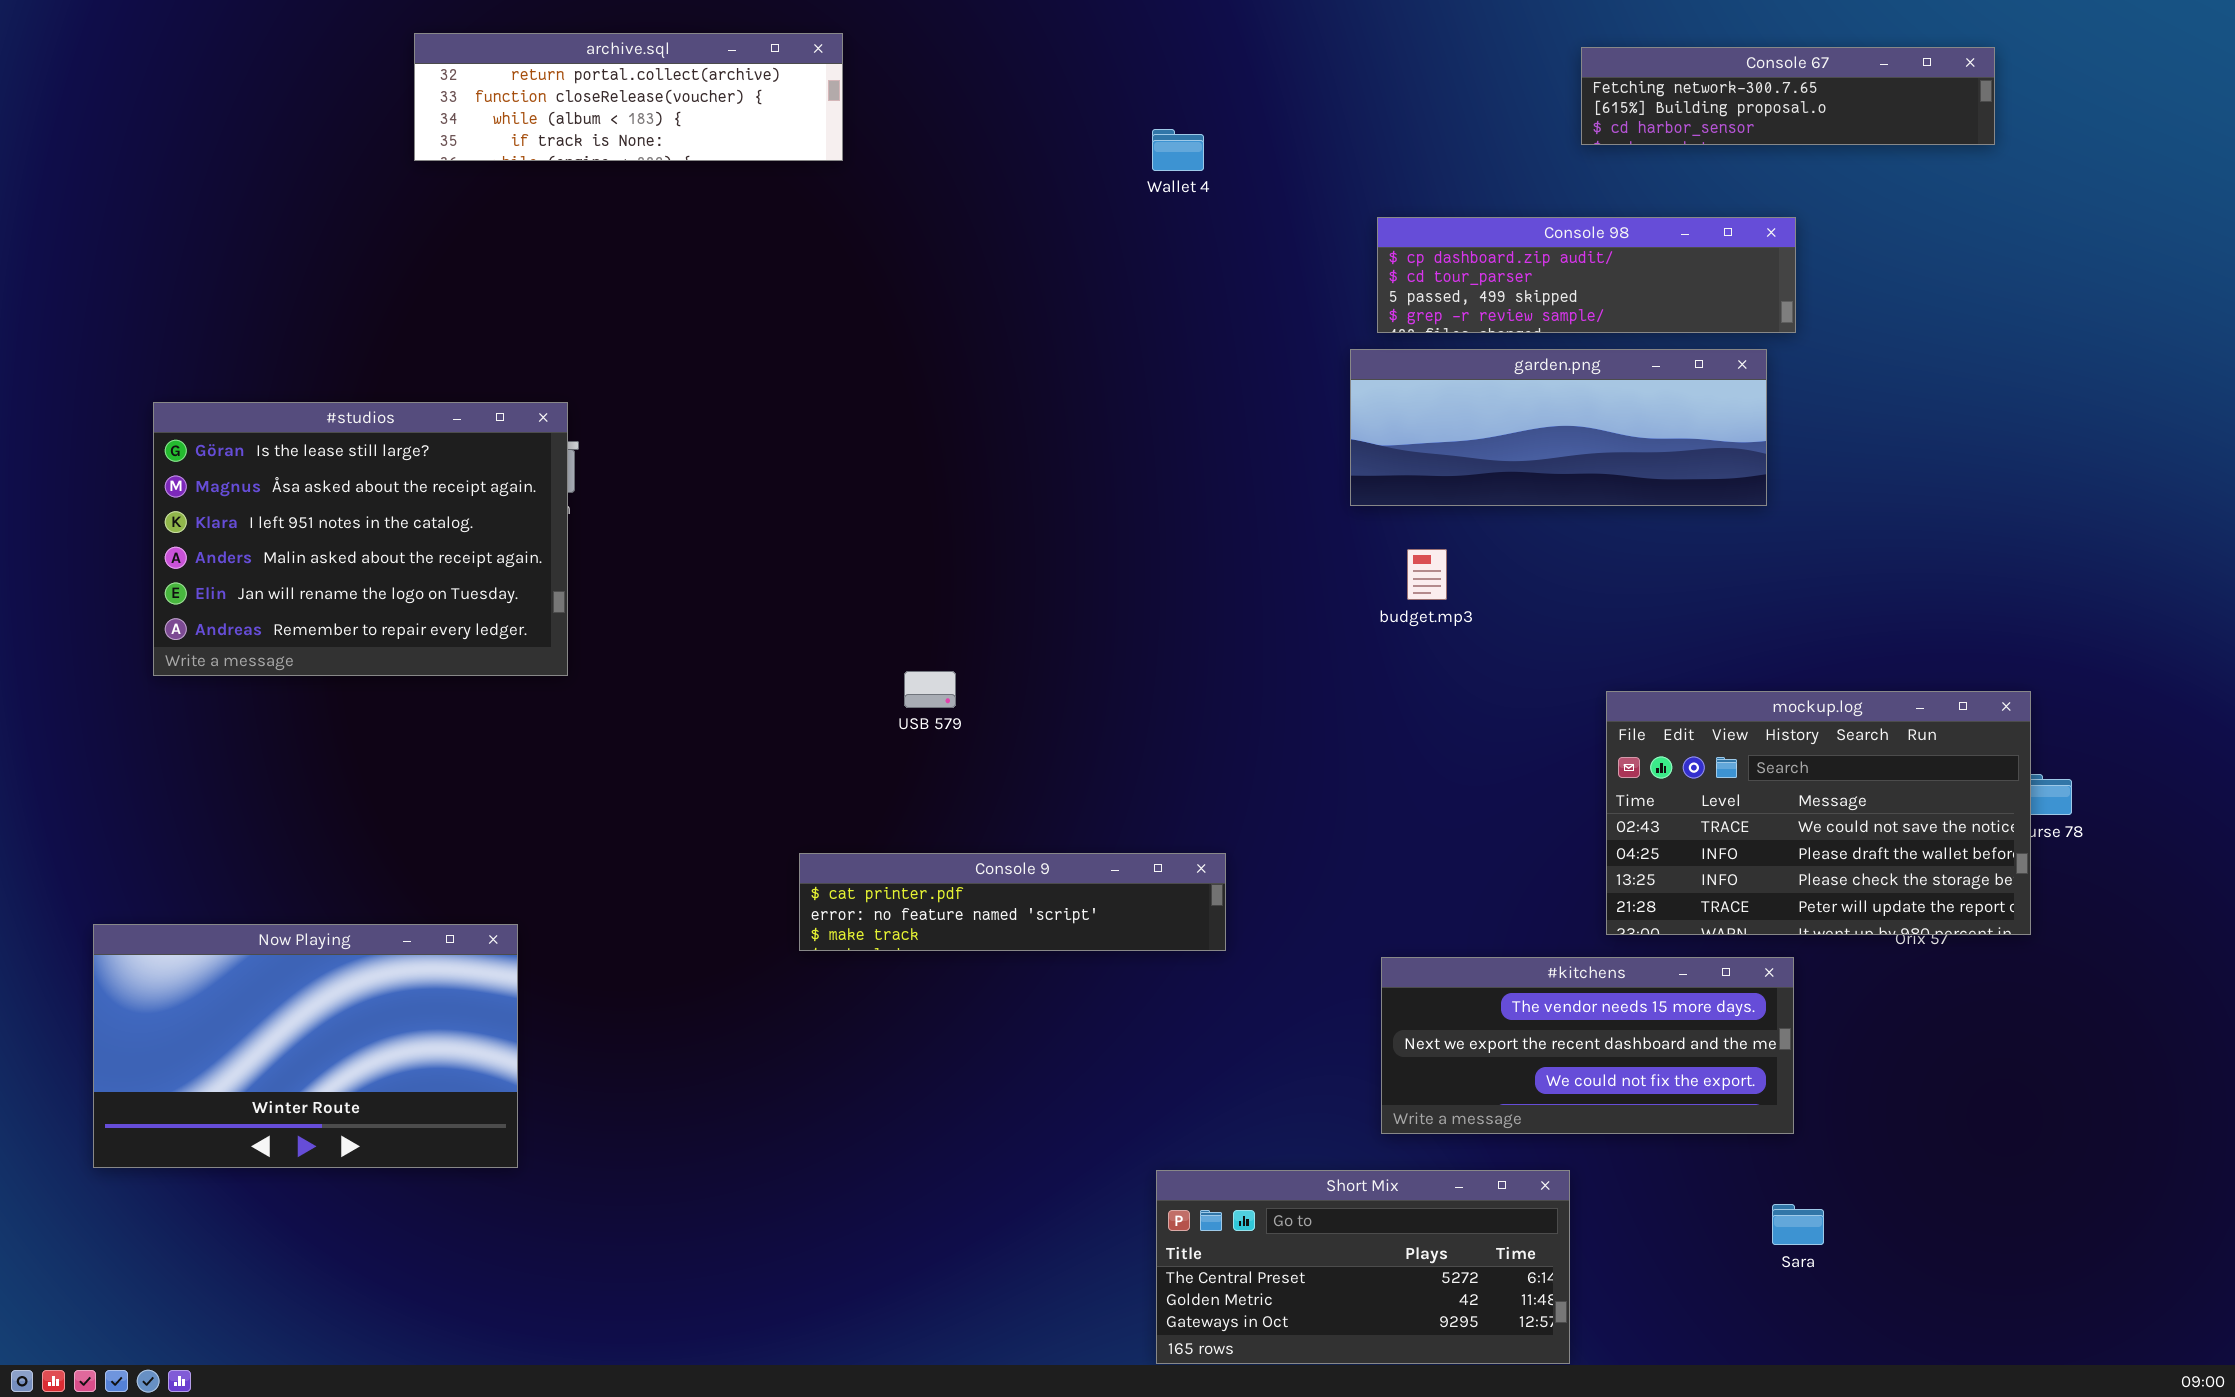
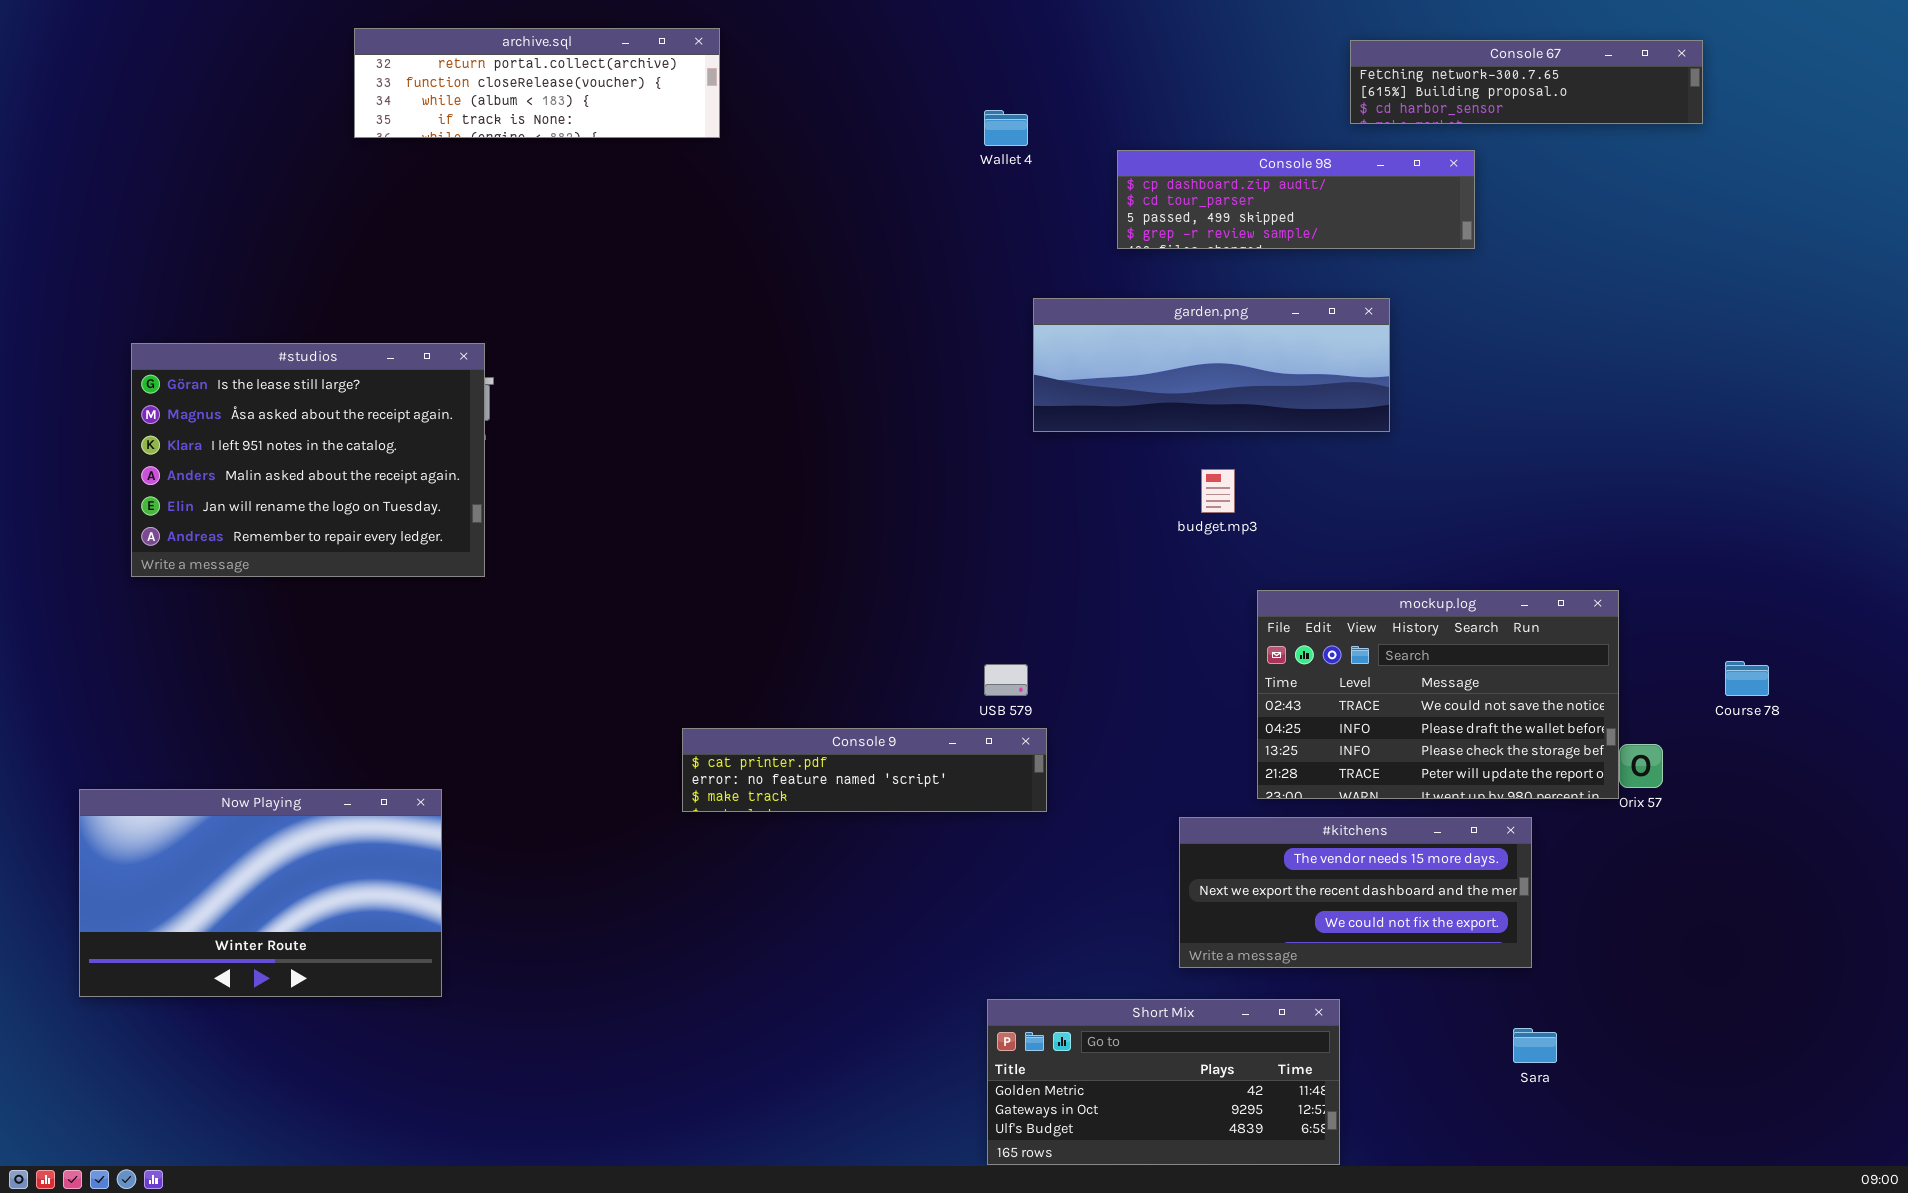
Console 98: [1377,217,1796,333] -> [1117,150,1475,249], moved
garden.png: [1350,349,1767,506] -> [1033,298,1390,432], moved
USB 579: [904,671,956,708] -> [984,664,1028,696], moved
mockup.log: [1606,691,2031,935] -> [1257,590,1619,799], moved
Short Mix: [1156,1170,1570,1364] -> [987,999,1340,1165], scrolled down 1 row

